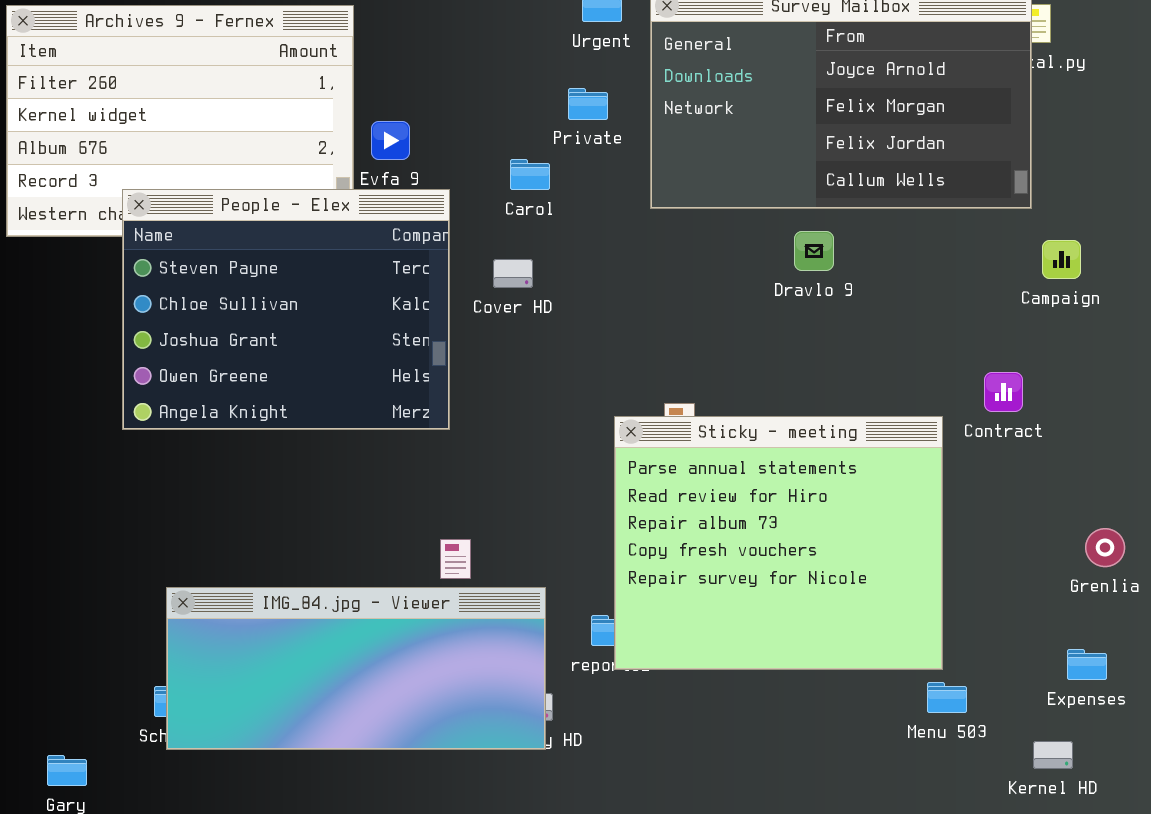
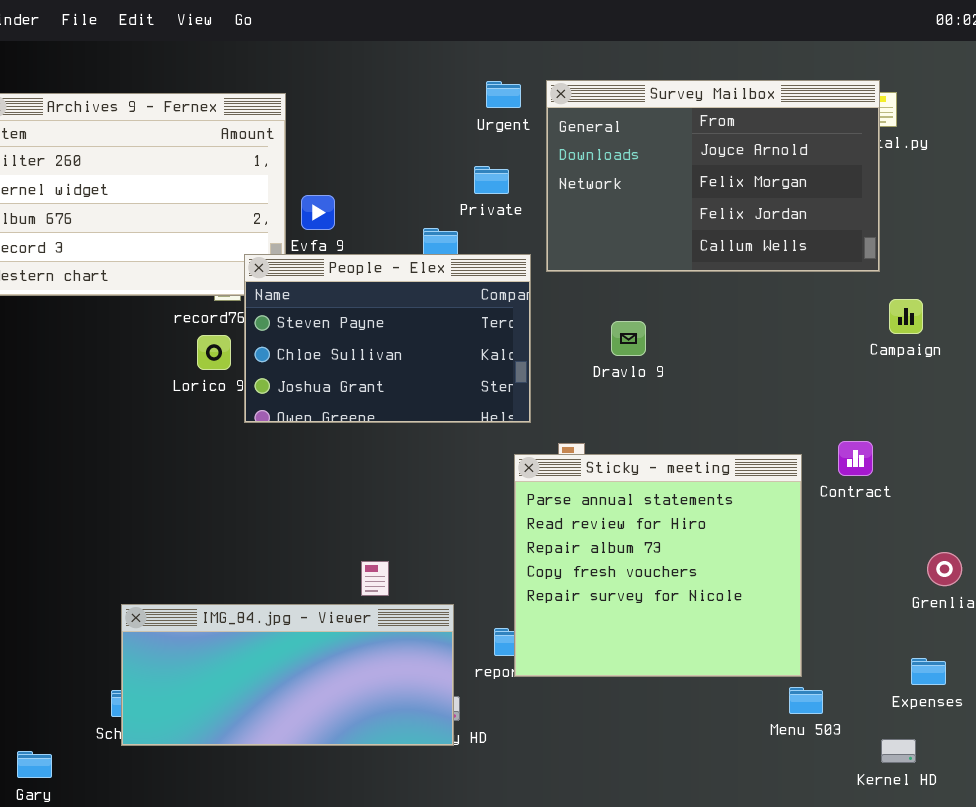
People - Elex: [122,189,450,430] -> [244,254,531,423], moved, resized
Dravlo 9: [794,231,834,271] -> [611,321,646,356], moved
Contract: [984,372,1023,412] -> [838,441,873,476], moved

